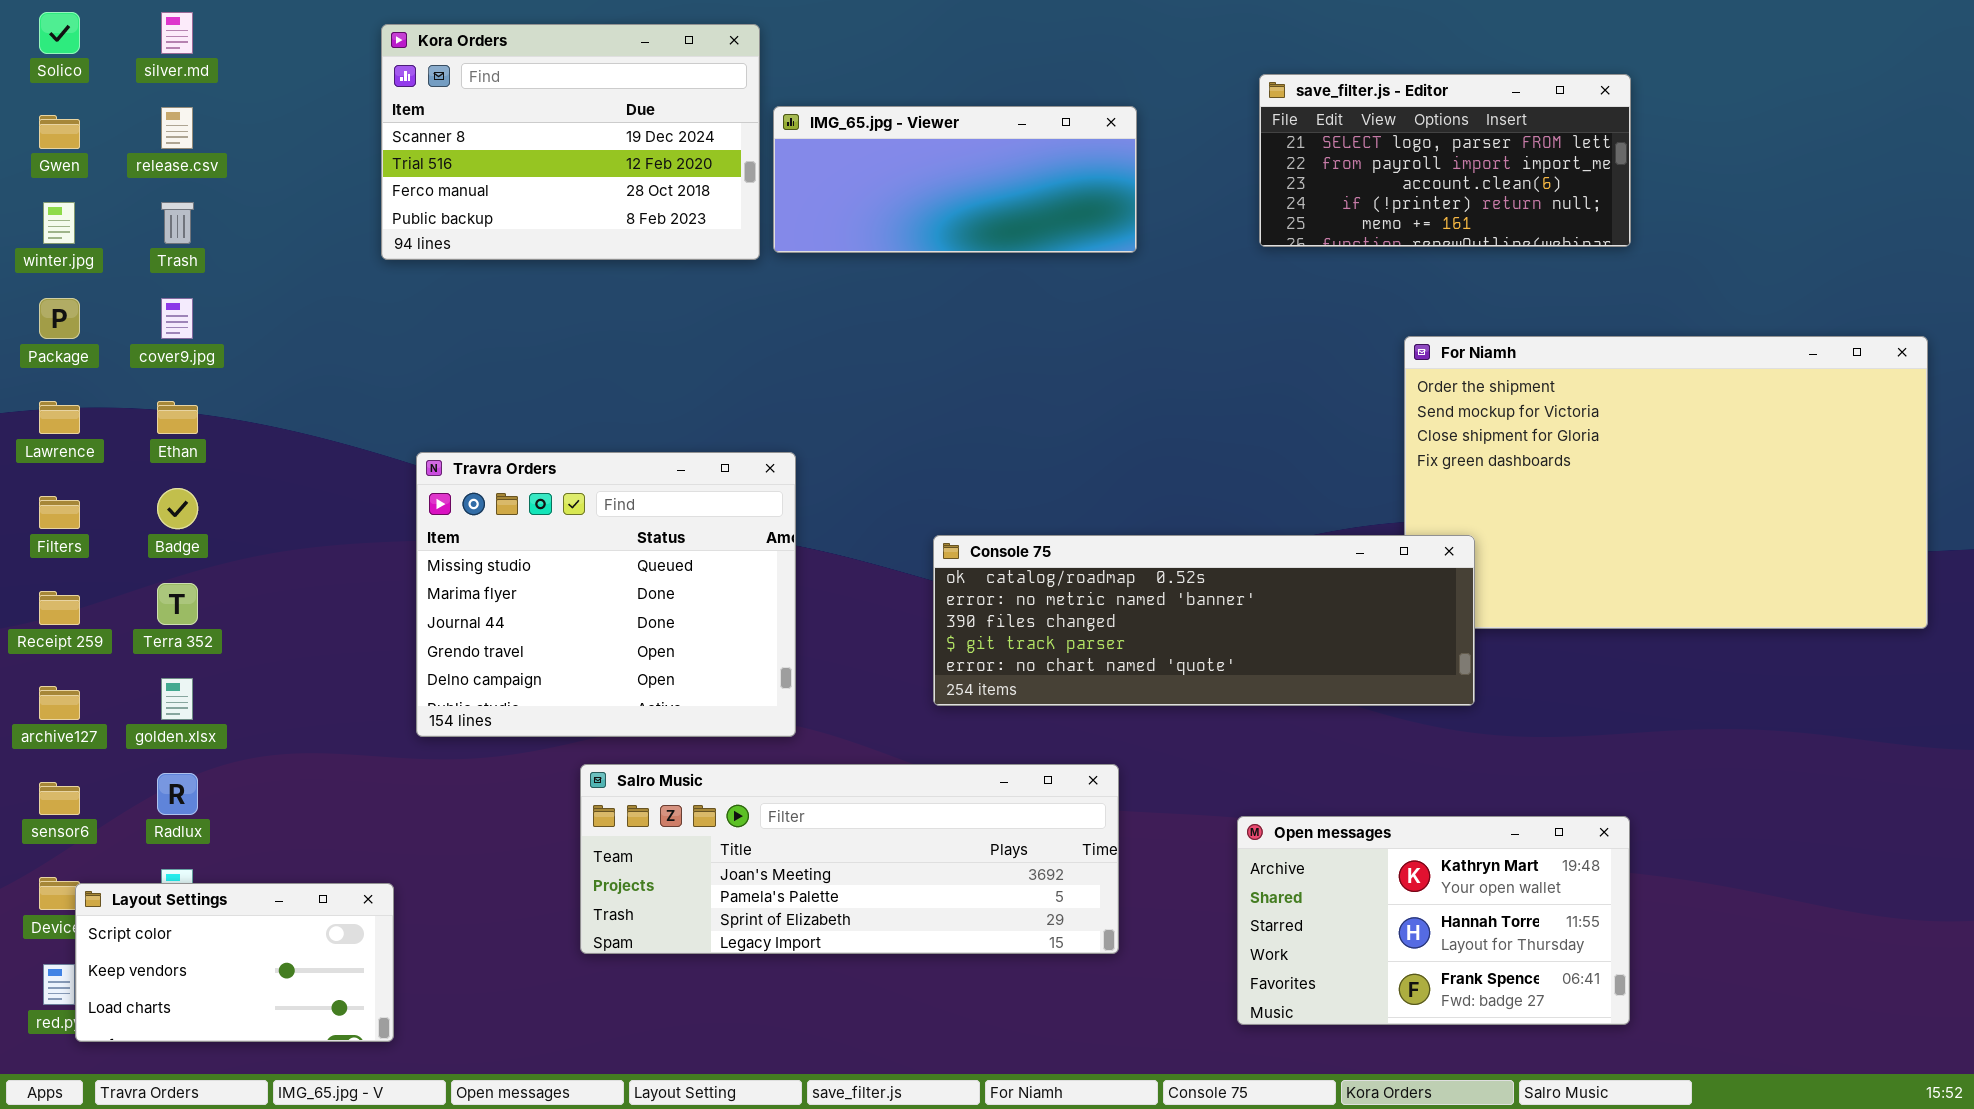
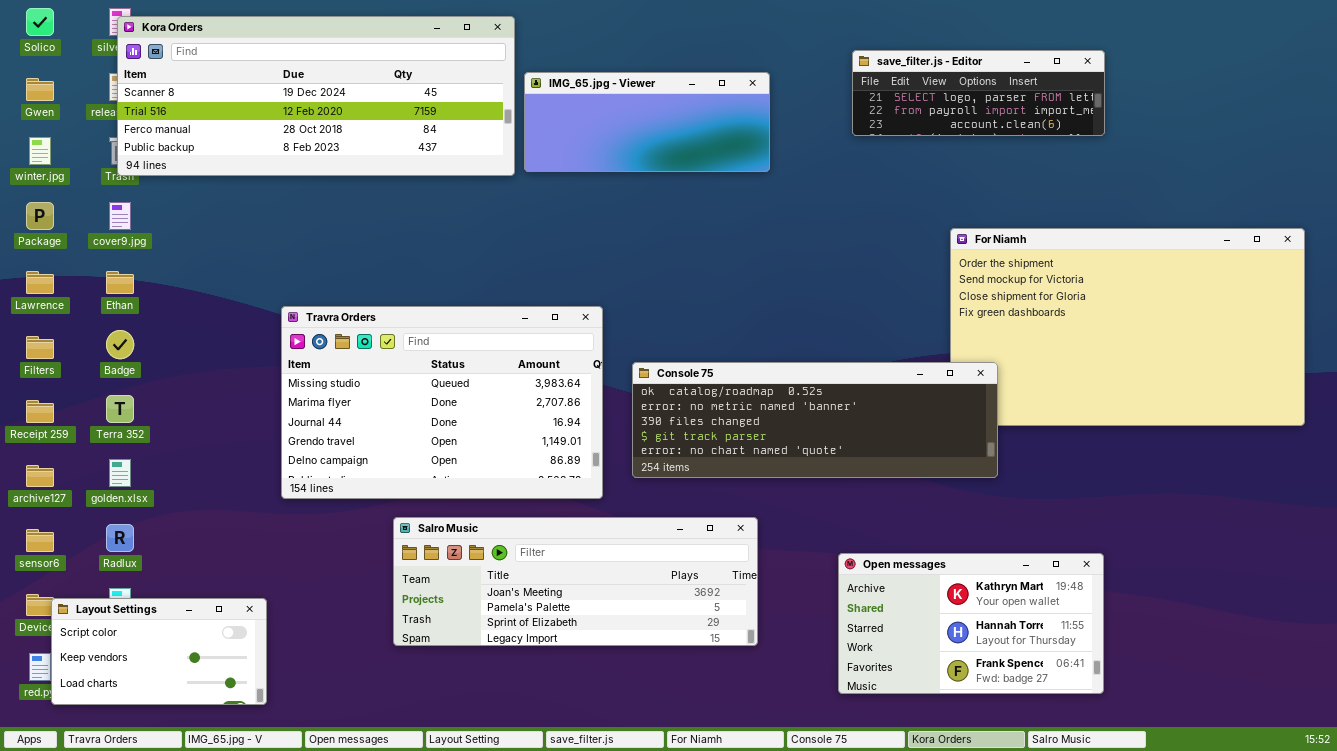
Kora Orders: [381,24,760,260] -> [117,16,515,176], resized
save_filter.js - Editor: [1259,74,1631,247] -> [852,50,1105,136], resized
Travra Orders: [416,452,796,737] -> [281,306,603,499], resized

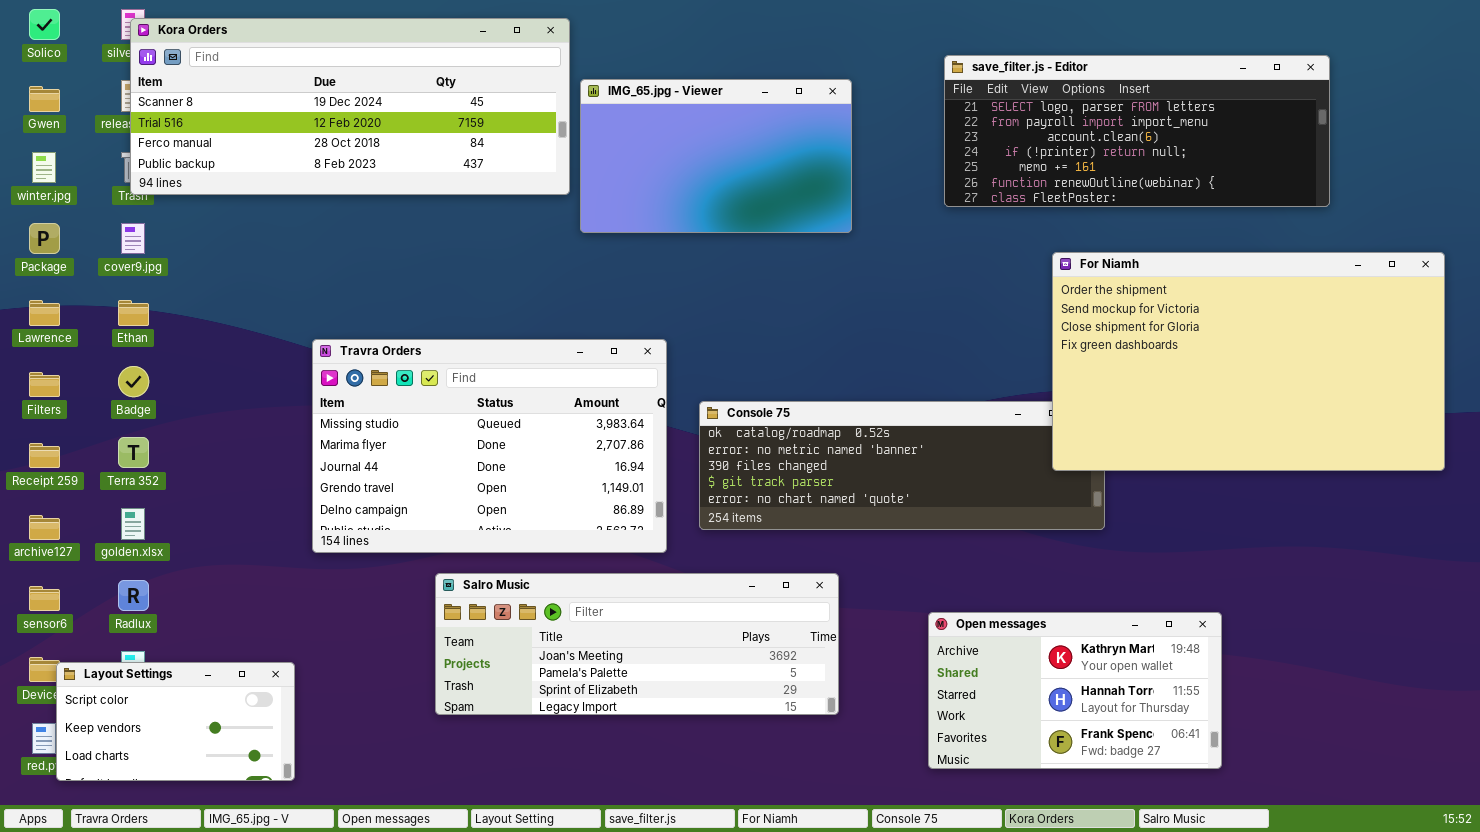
save_filter.js - Editor: [852,50,1105,136] -> [944,55,1330,207], resized
IMG_65.jpg - Viewer: [524,72,770,172] -> [580,79,852,233], resized
For Niamh: [950,228,1305,426] -> [1052,252,1445,471], raised

